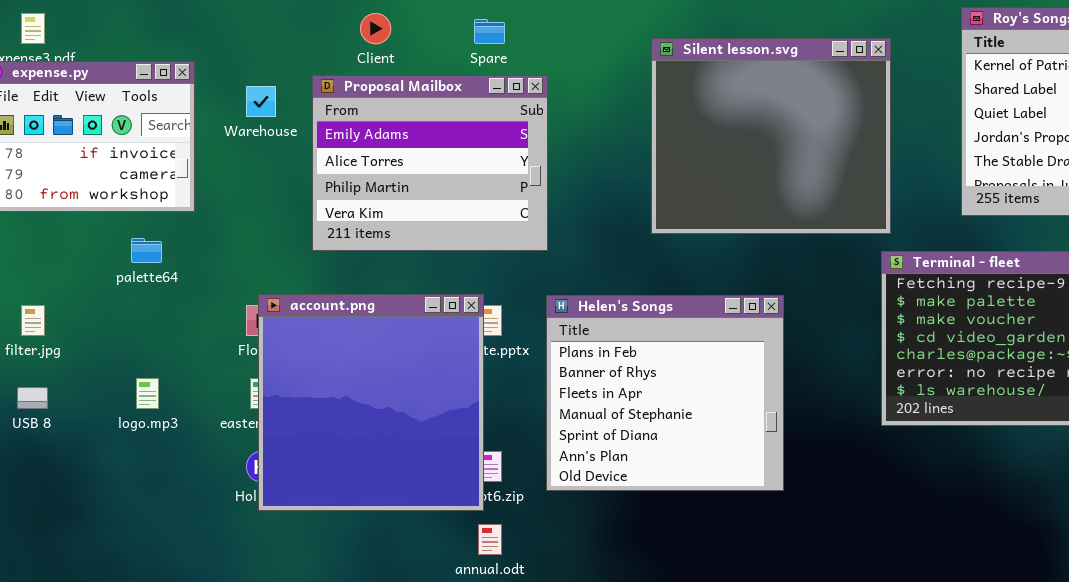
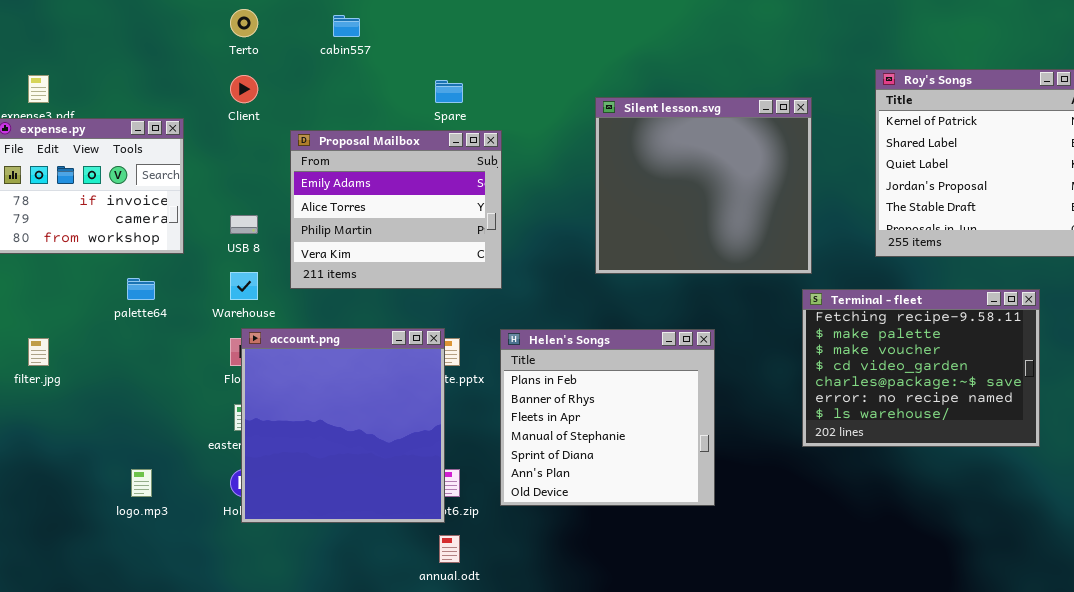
Client: [360,13,391,44] -> [230,75,258,103], moved
Warehouse: [246,86,276,117] -> [230,272,258,300], moved
logo.mp3: [136,378,159,409] -> [131,469,152,497], moved
USB 8: [17,387,48,409] -> [230,215,258,234], moved

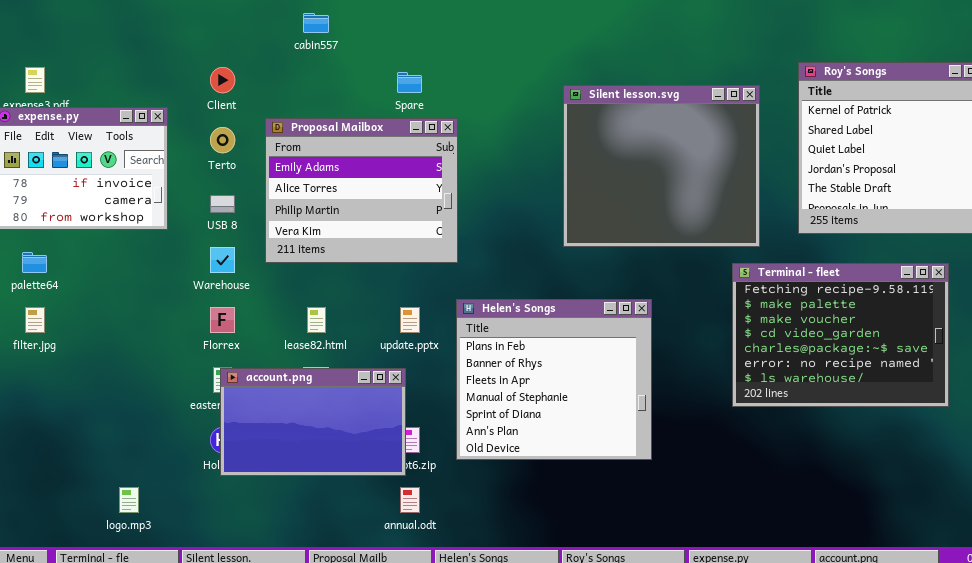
Terto: [230,9,258,37] -> [210,127,235,153], moved
Silent lesson.svg: [595,97,812,274] -> [563,85,760,247], moved
palette64: [127,278,155,300] -> [22,252,47,273], moved
account.png: [241,328,445,523] -> [220,368,406,476], resized
logo.mp3: [131,469,152,497] -> [119,487,139,513], moved

